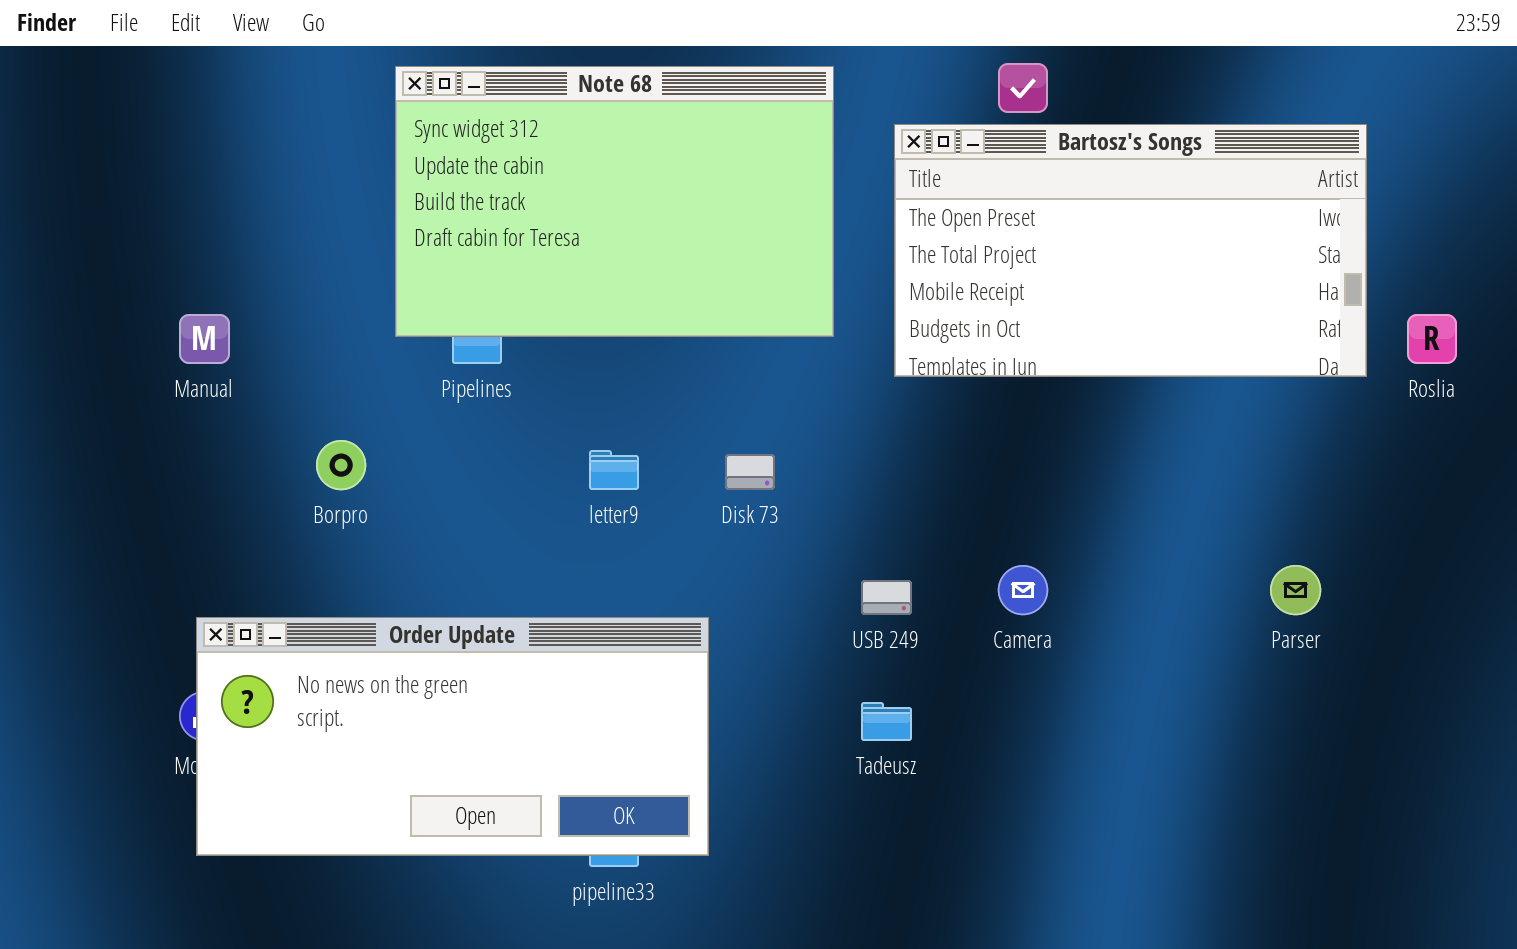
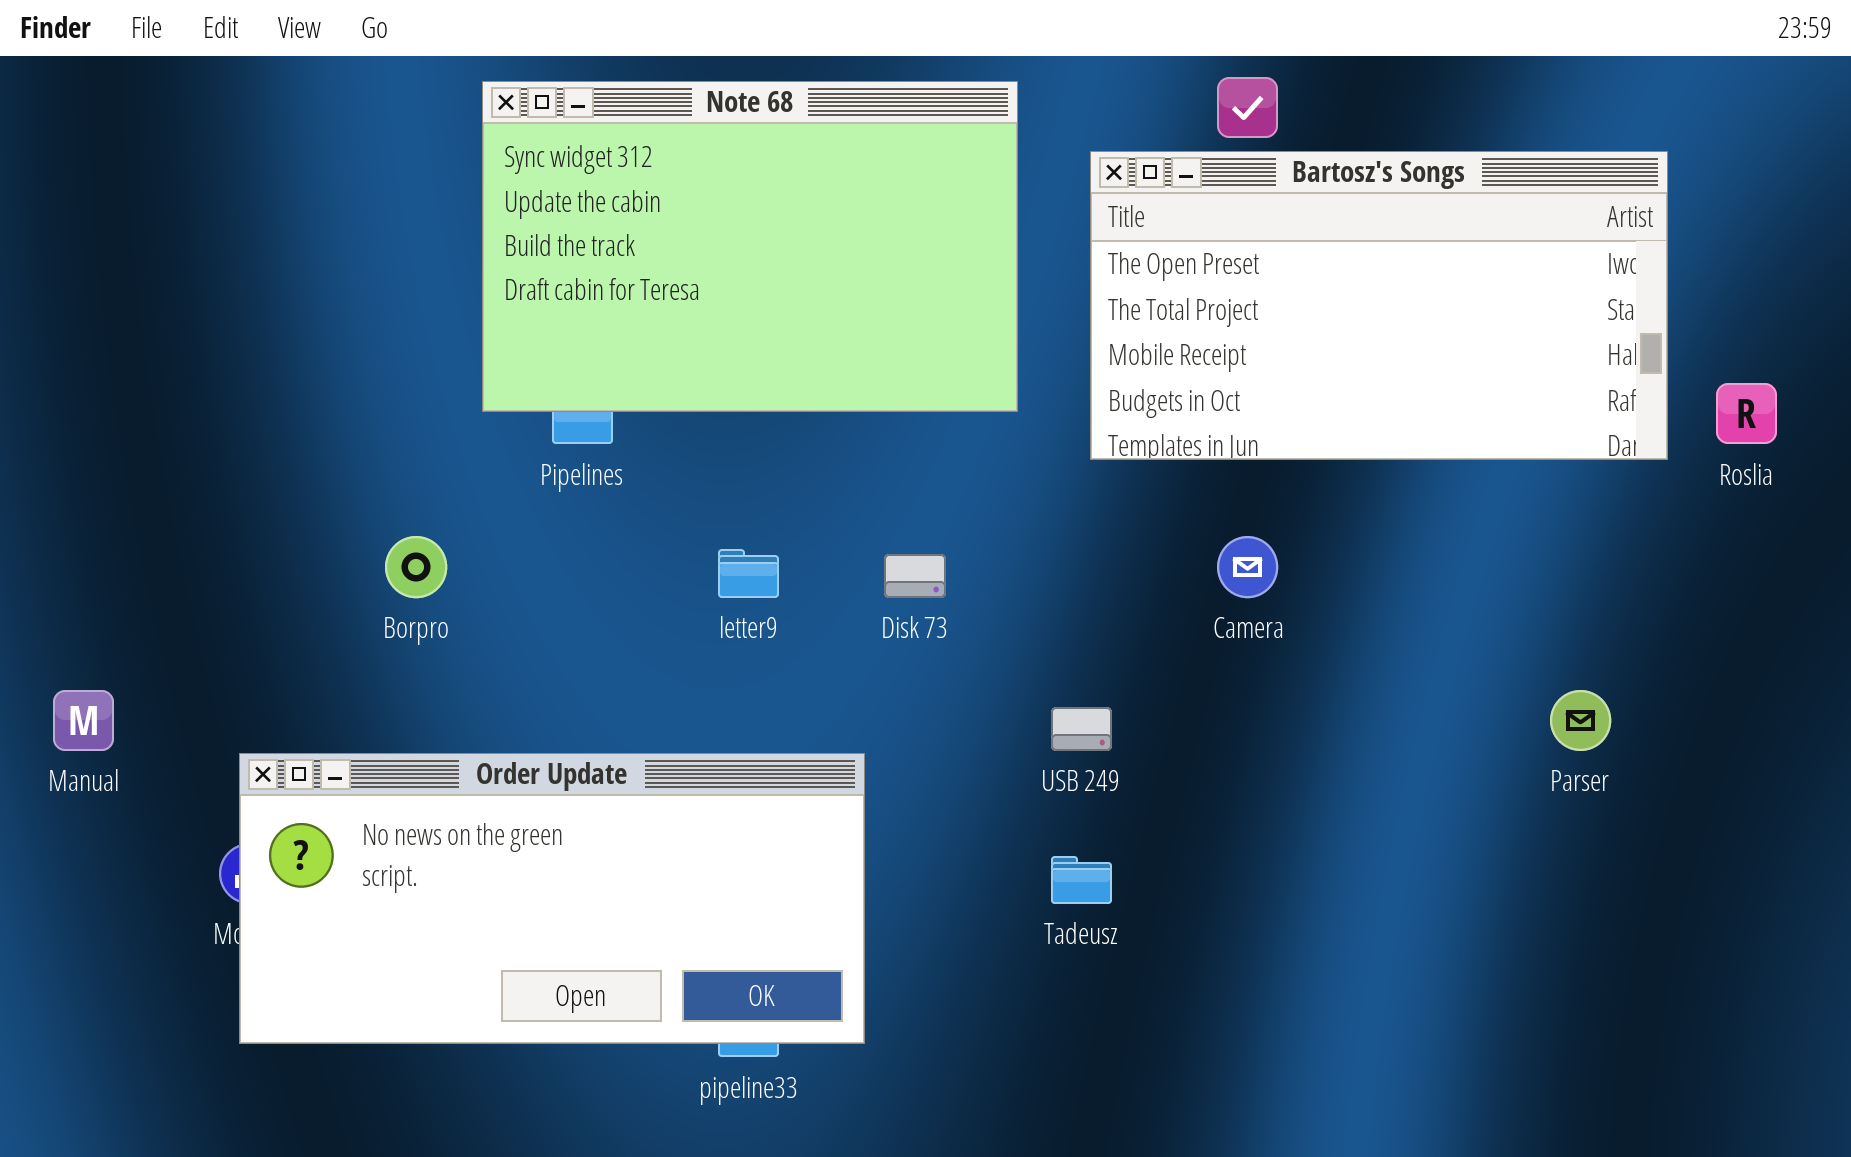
Manual: [179,314,230,364] -> [53,690,114,751], moved
Camera: [998,565,1048,615] -> [1217,536,1278,598], moved

